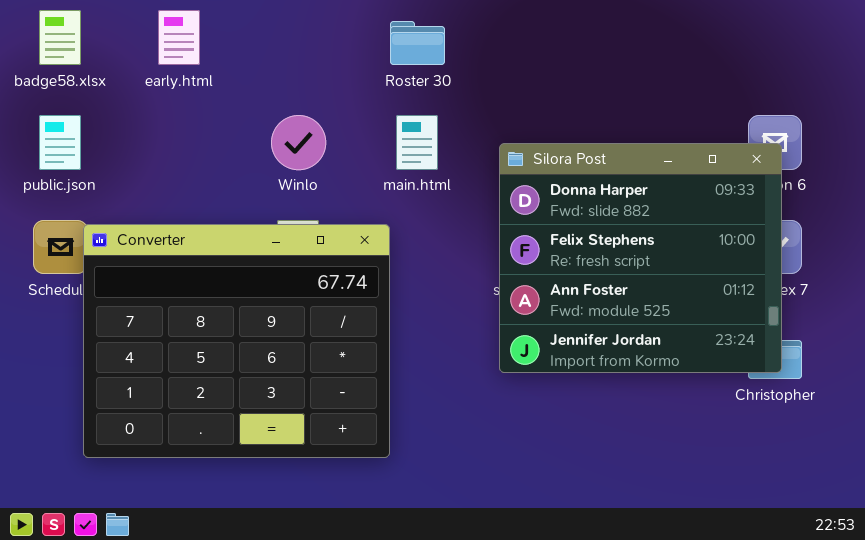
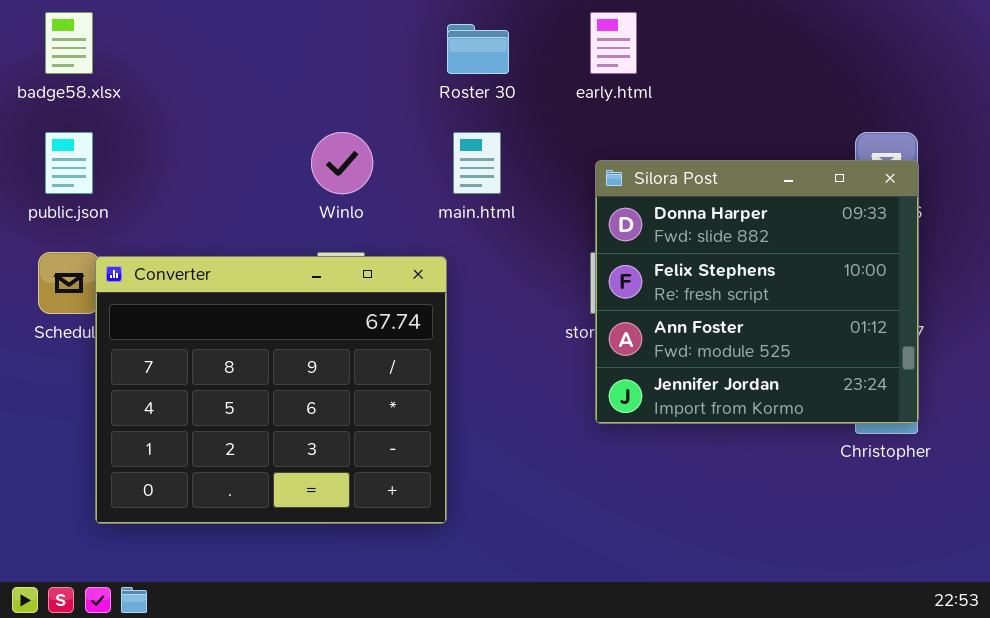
early.html: [158,10,200,65] -> [590,12,637,74], moved
Silora Post: [499,143,782,373] -> [595,160,919,424], moved

